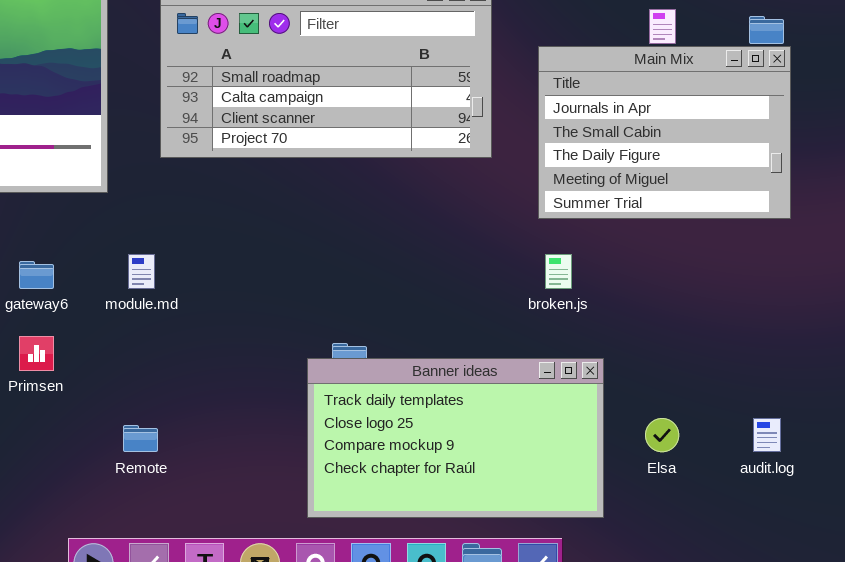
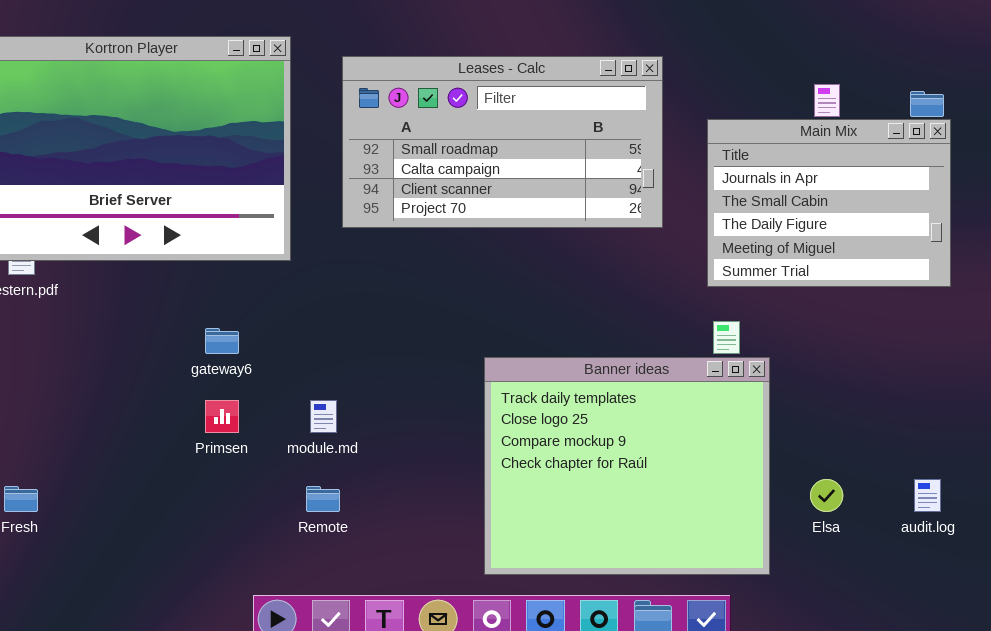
module.md: [128,254,155,289] -> [310,400,337,433], moved
Banner ideas: [307,358,604,518] -> [484,357,770,575], resized

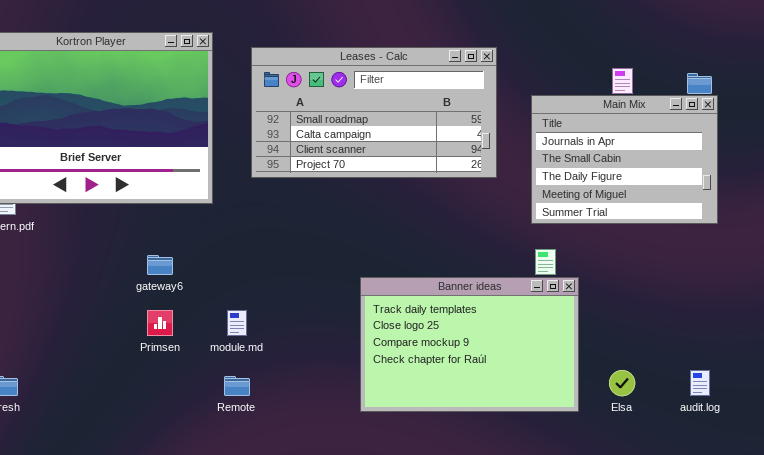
Banner ideas: [484,357,770,575] -> [360,277,579,412], resized

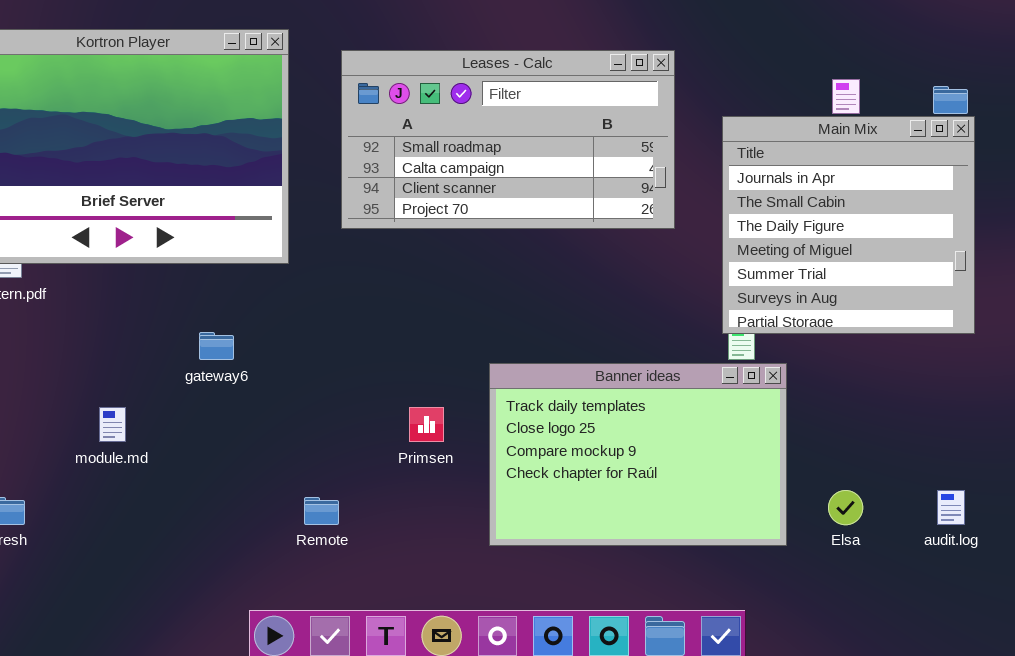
Main Mix: [531,95,718,224] -> [722,116,975,334], resized
Primsen: [147,310,173,336] -> [409,407,444,442], moved
module.md: [227,310,247,336] -> [99,407,126,442], moved

